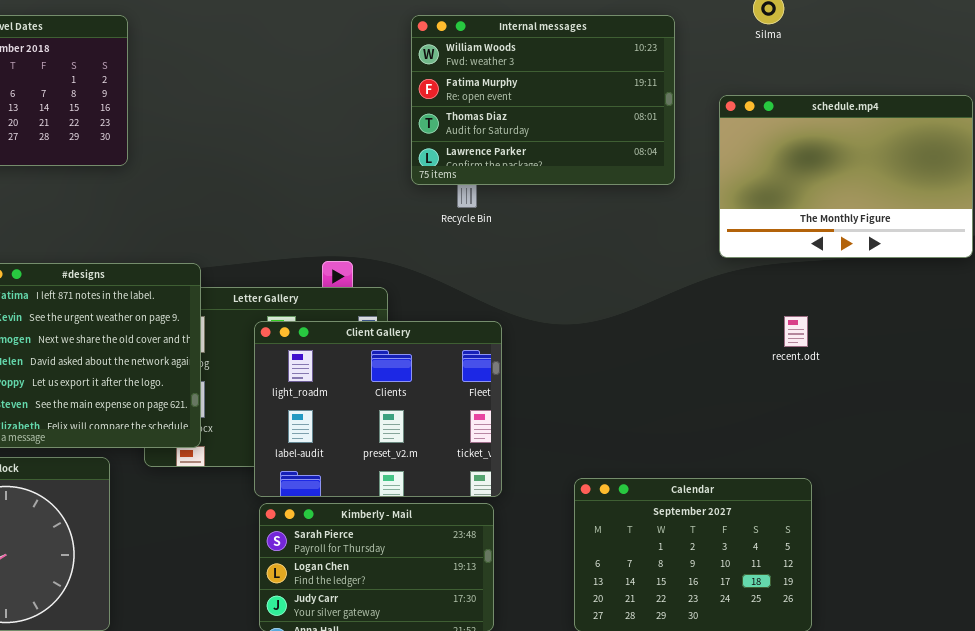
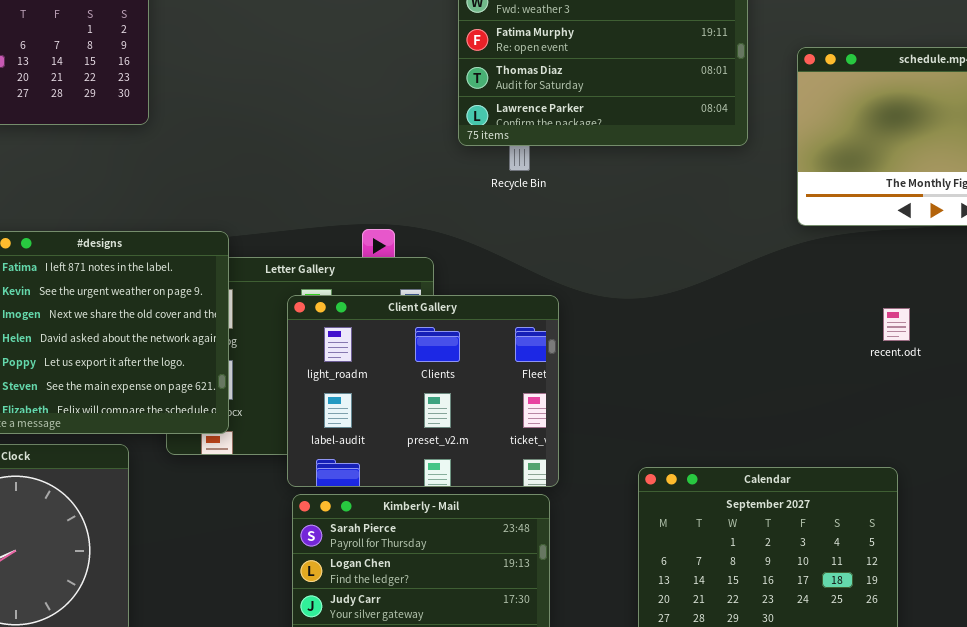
recent.odt: [784,316,808,347] -> [883,308,910,341], moved

